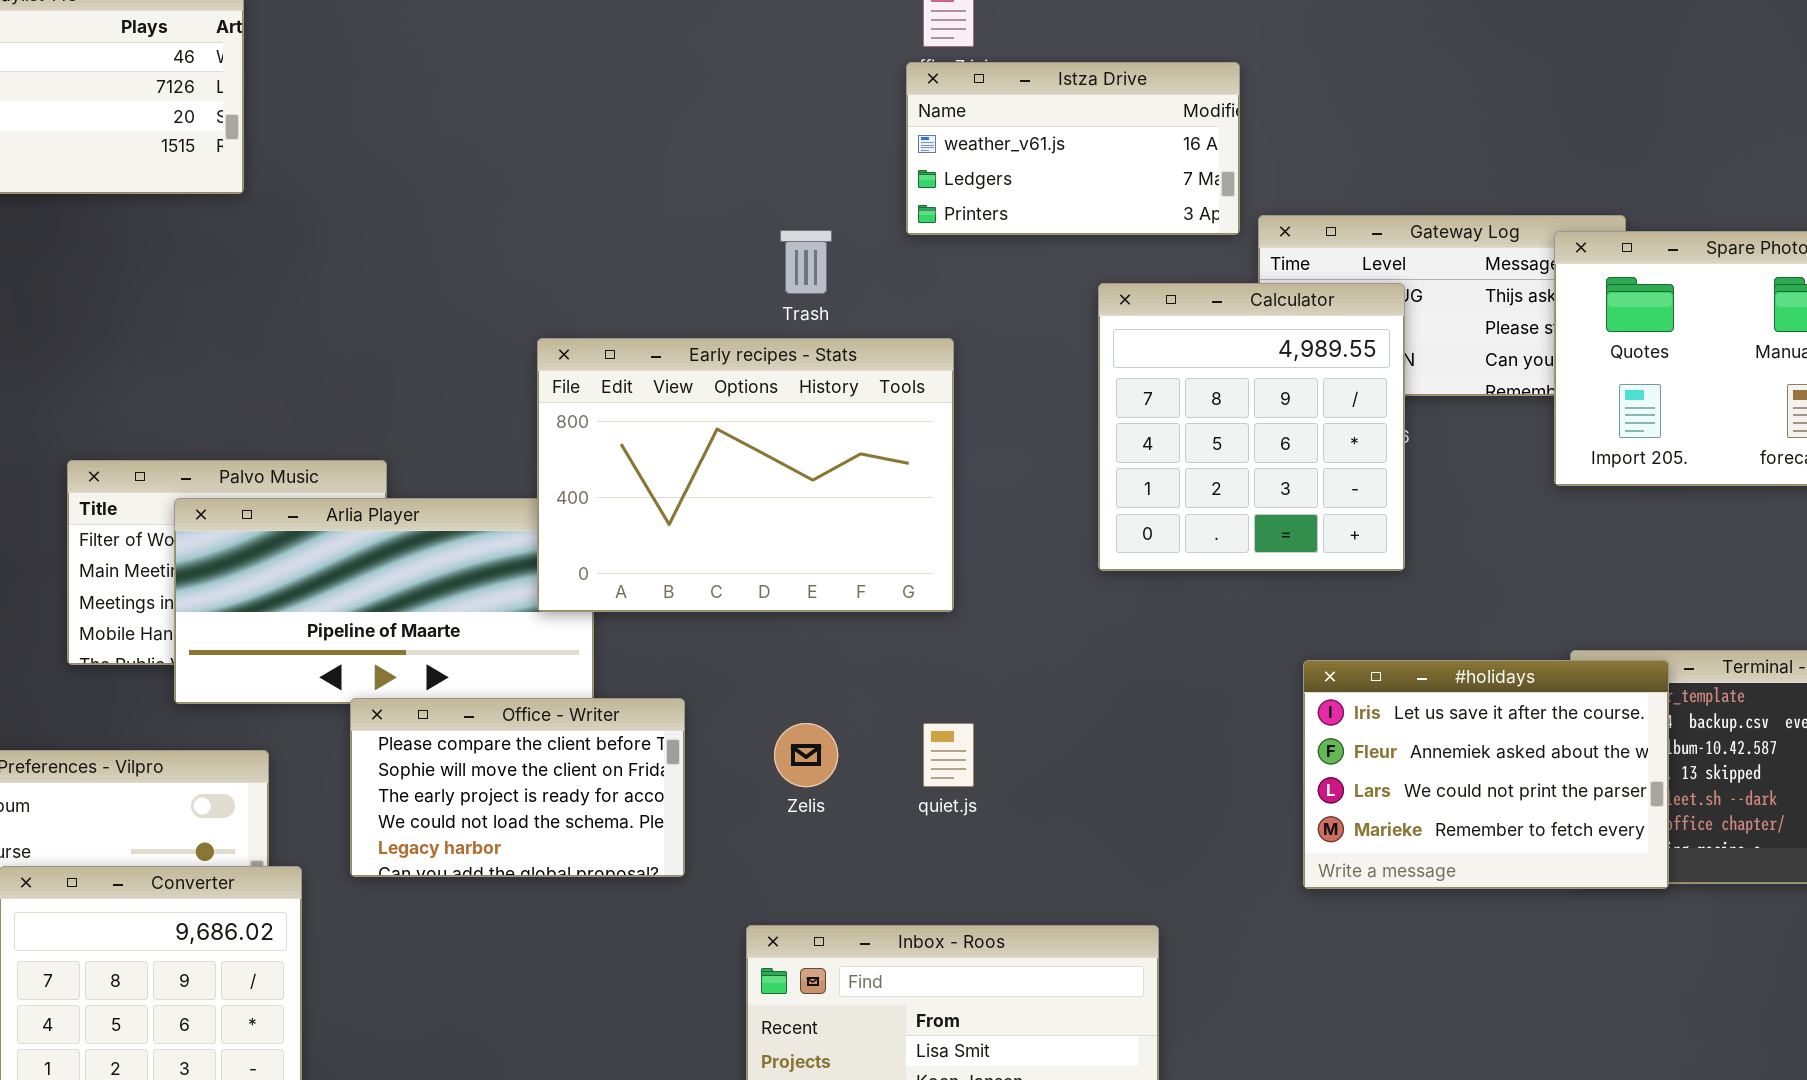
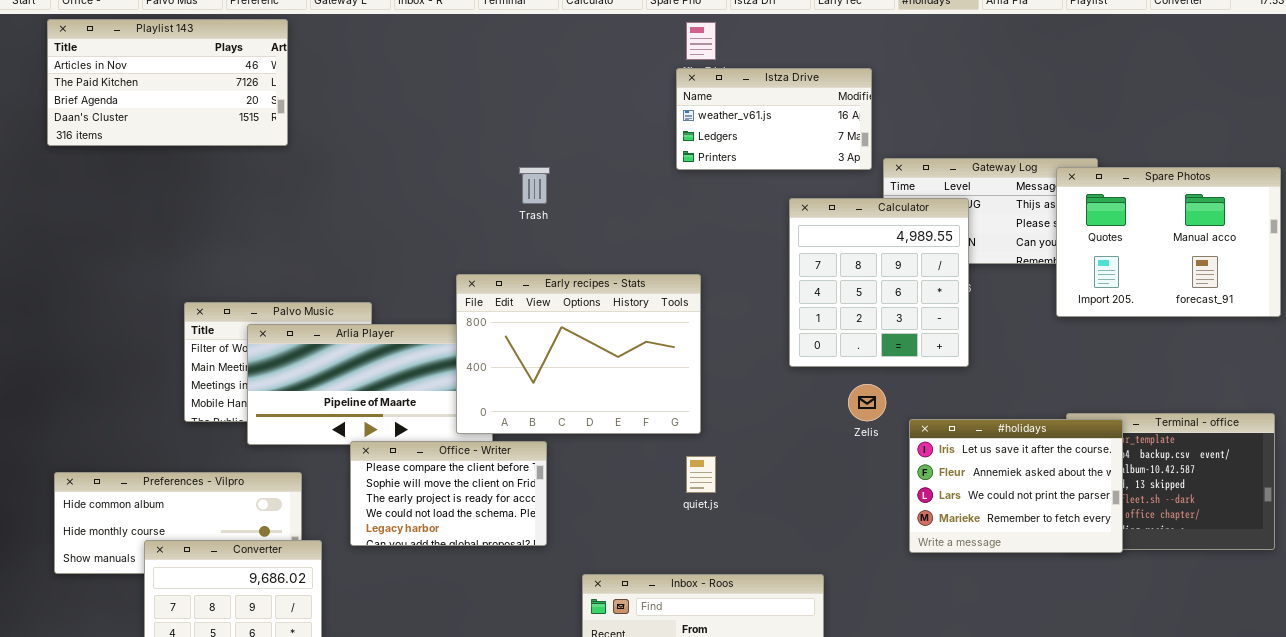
Trash: [780,230,832,294] -> [519,167,550,204], moved
Early recipes - Stats: [537,338,954,612] -> [456,274,701,434], moved
Zelis: [774,723,838,787] -> [848,384,886,421], moved

